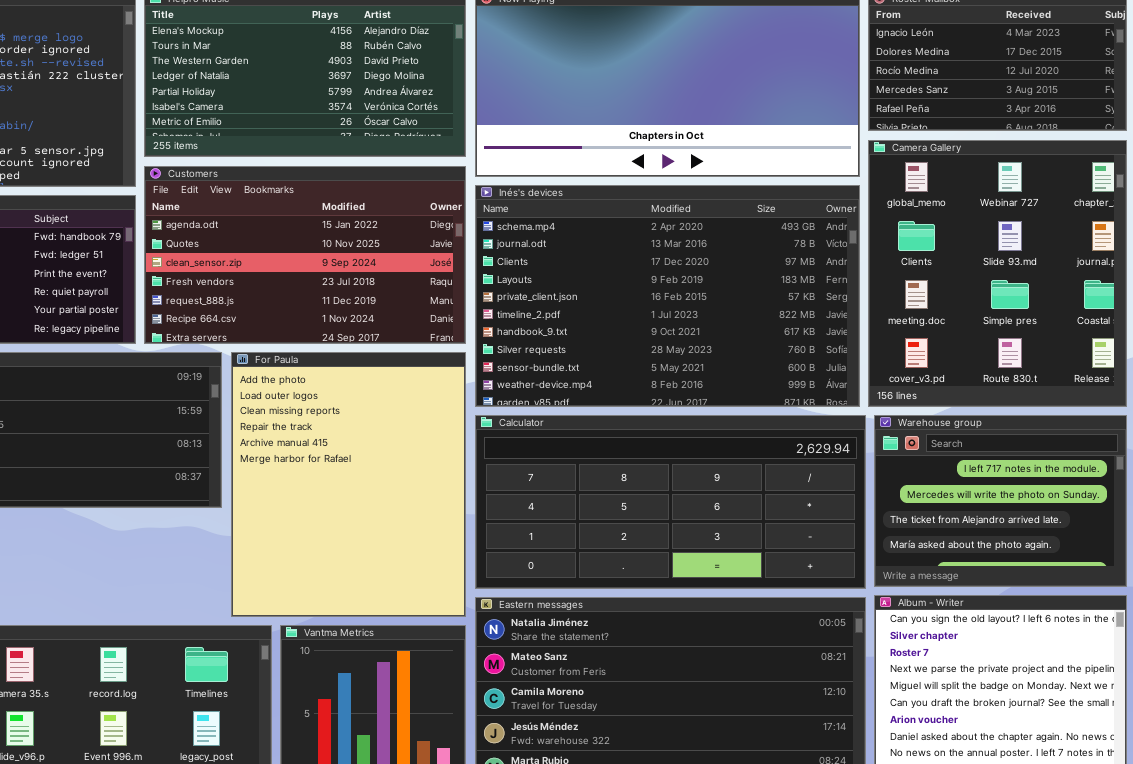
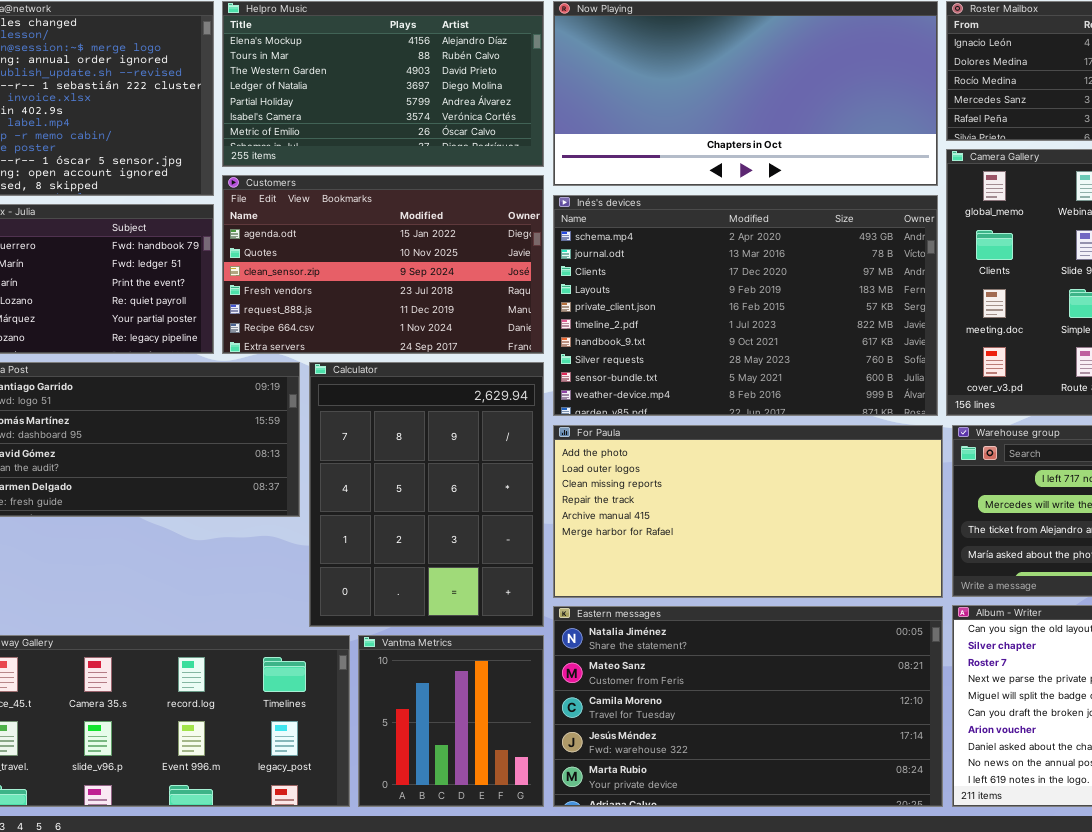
For Paula: [231,352,466,617] -> [553,425,943,598], moved, resized
Calculator: [475,415,866,589] -> [309,362,544,627], moved, resized

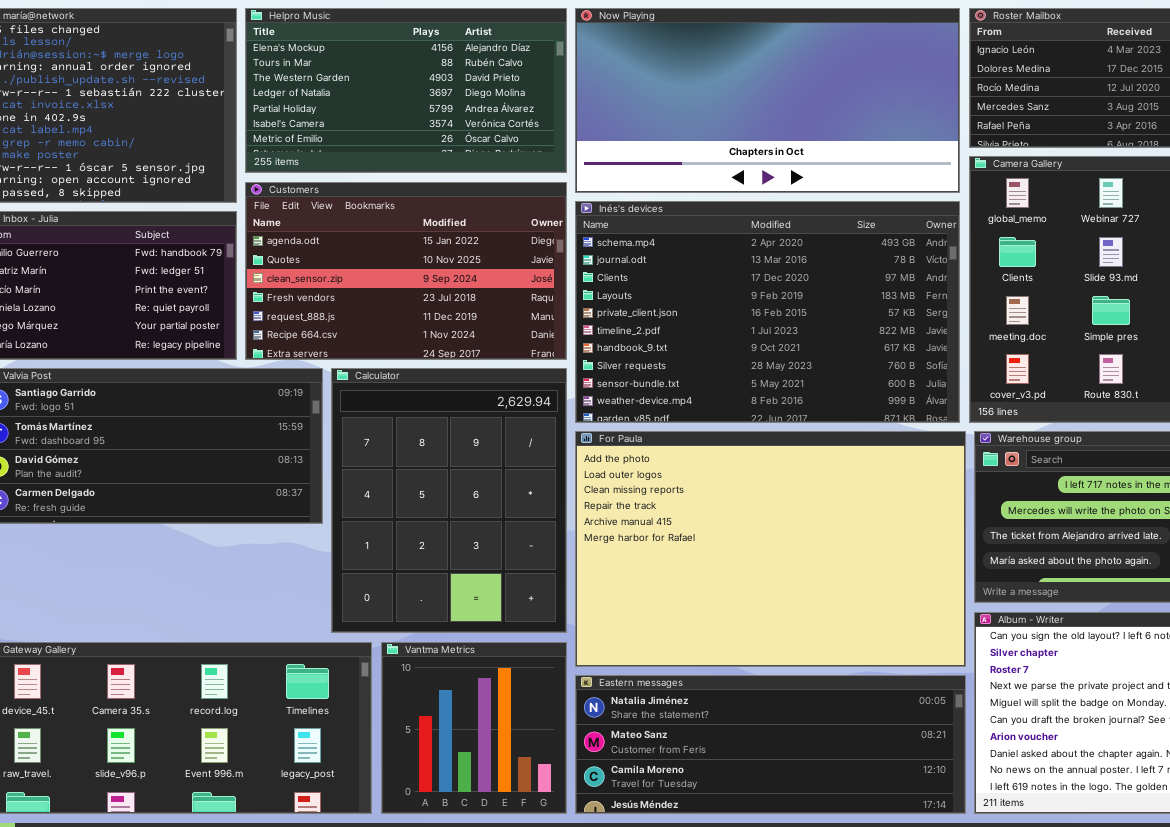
For Paula: [553,425,943,598] -> [575,431,966,667], resized
Eastern messages: [553,606,943,807] -> [575,675,966,814], resized

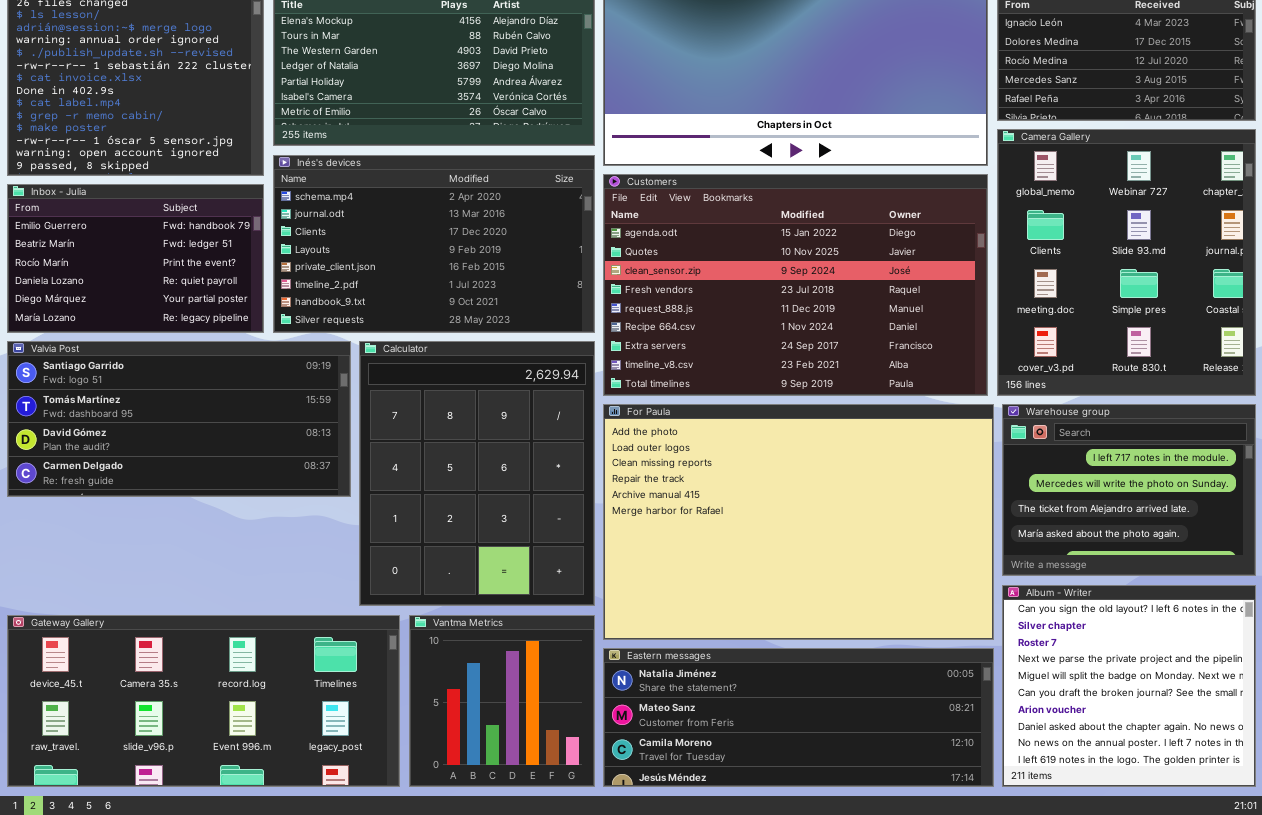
Customers: [245,182,567,360] -> [603,174,988,396], moved, resized
Inés's devices: [575,201,960,423] -> [273,155,595,333], moved, resized

